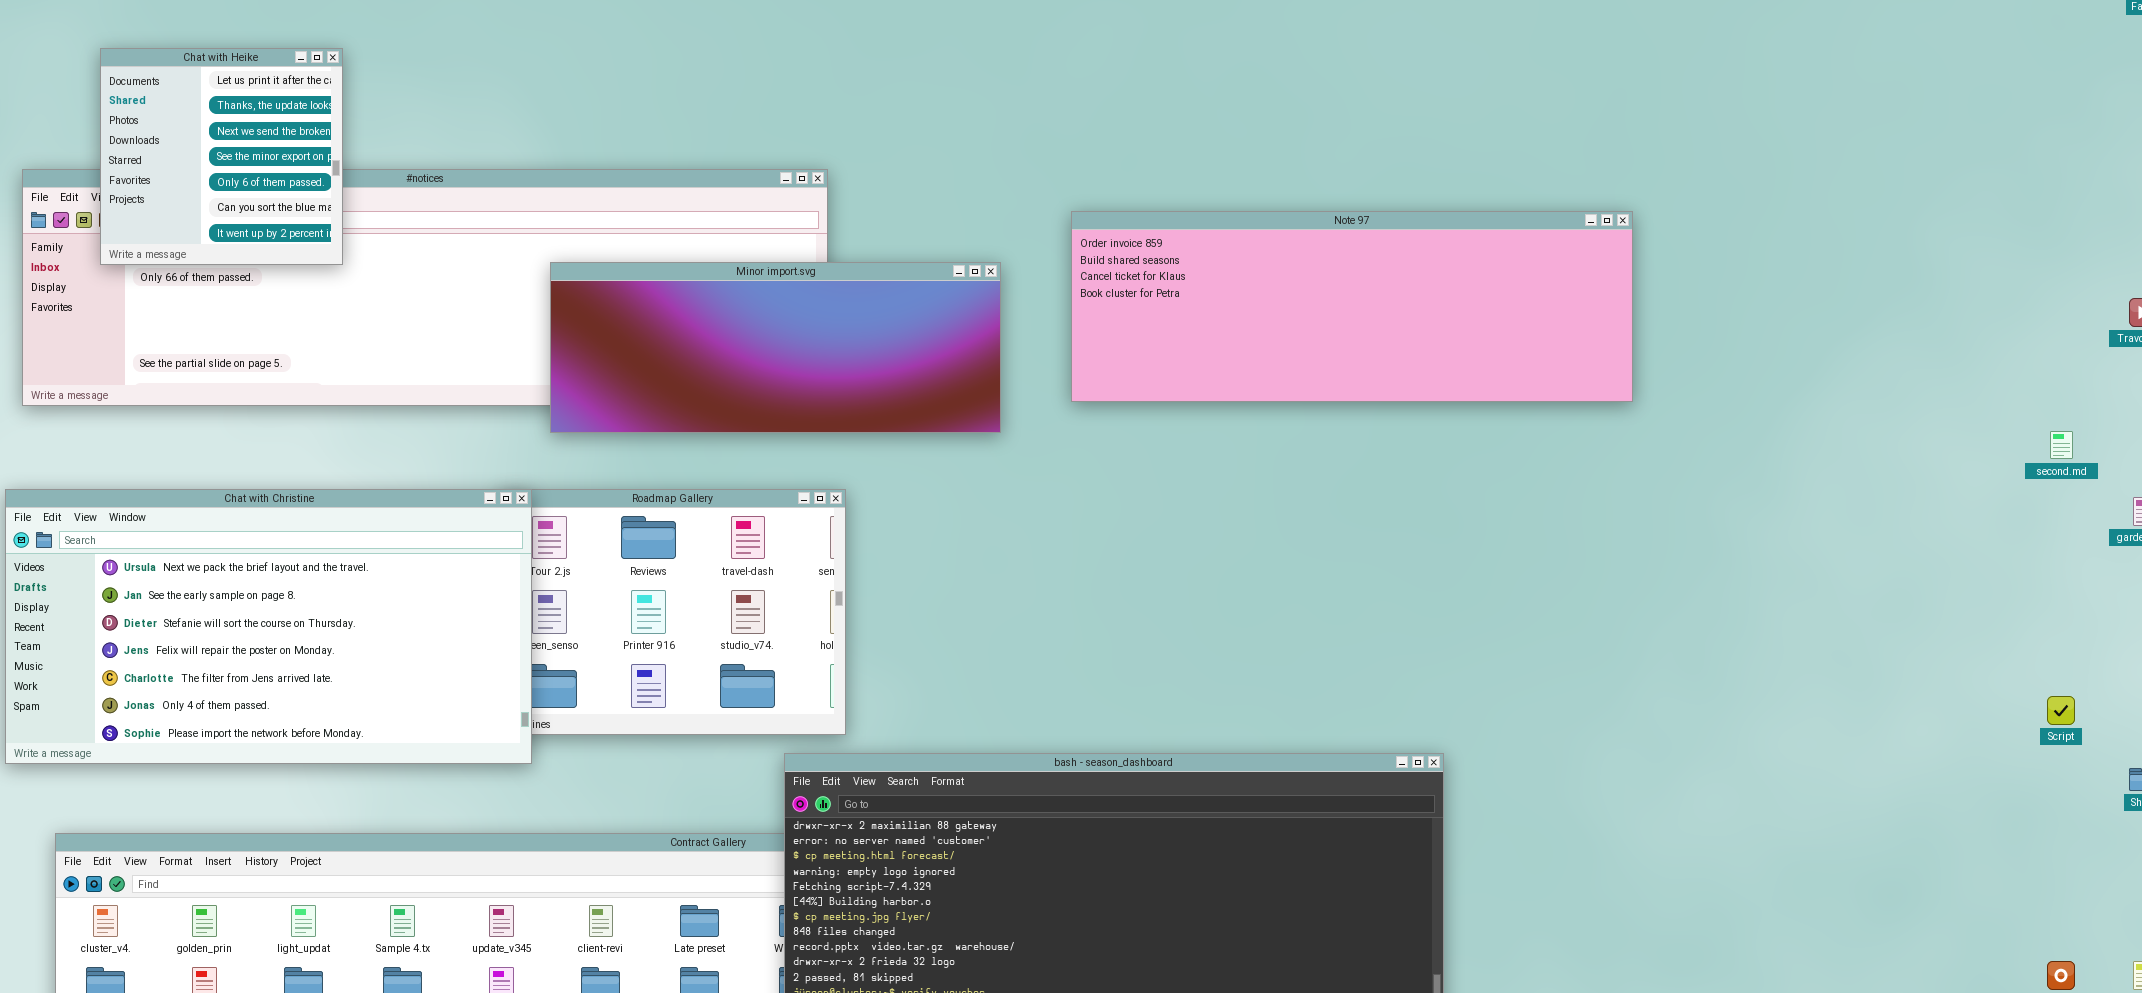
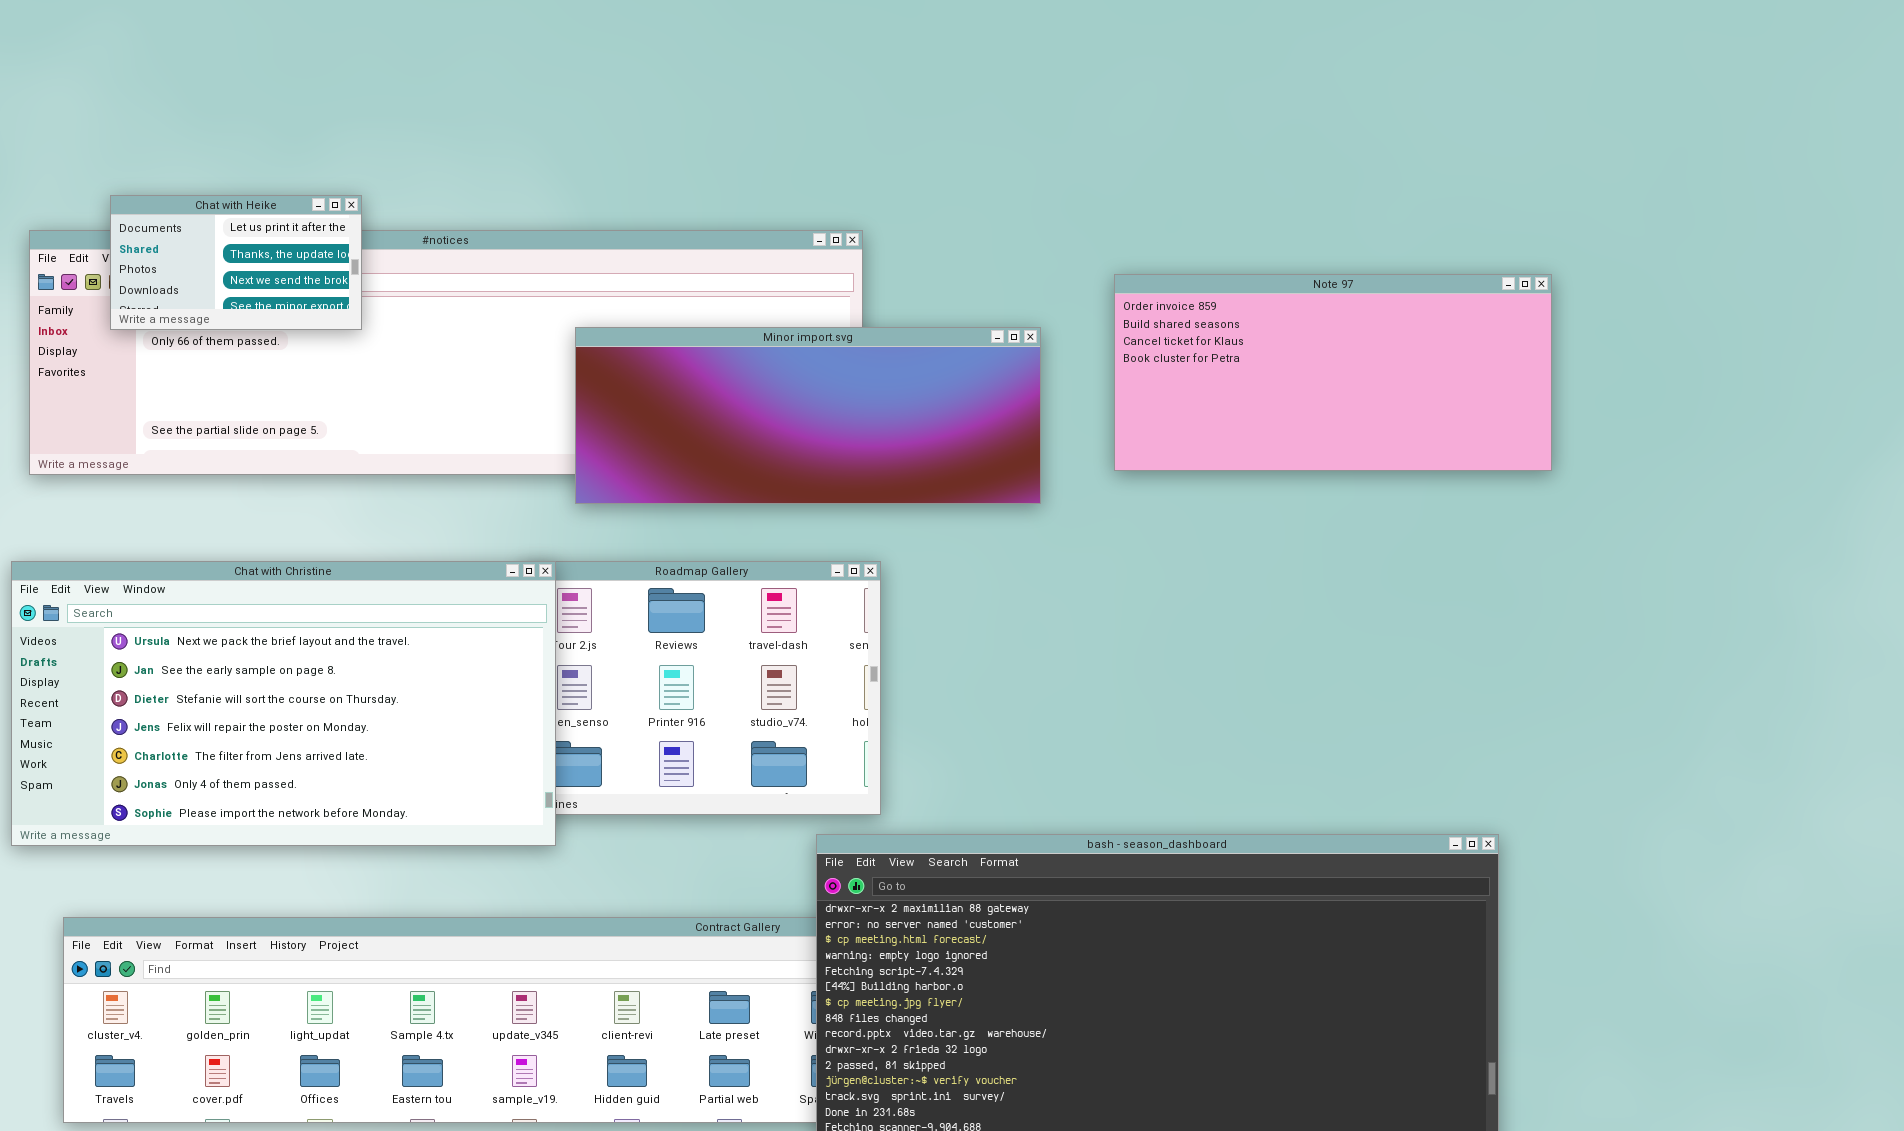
Chat with Heike: [100,48,343,265] -> [110,195,362,330], resized
Note 97: [1071,211,1633,402] -> [1114,274,1552,471], resized

